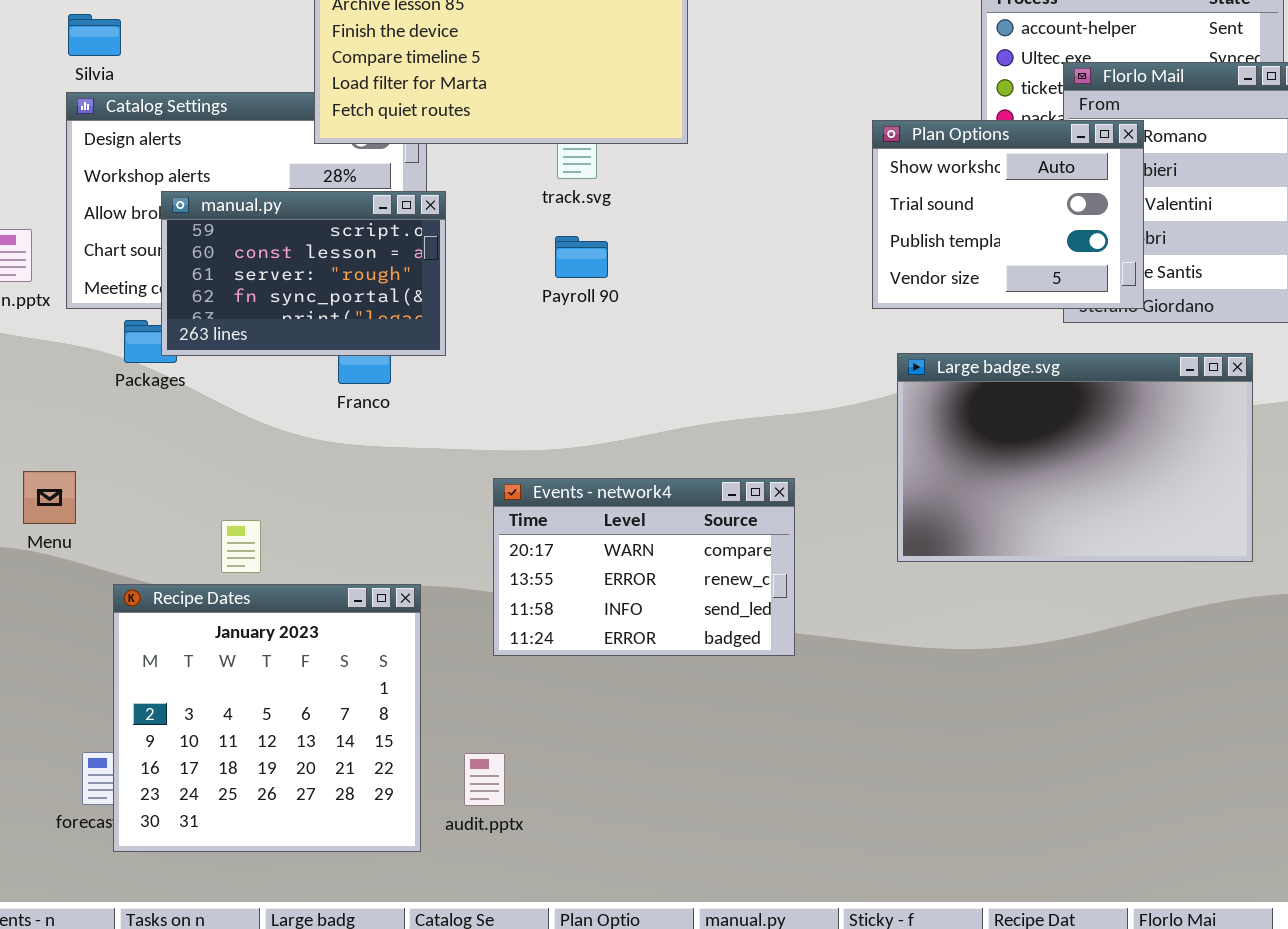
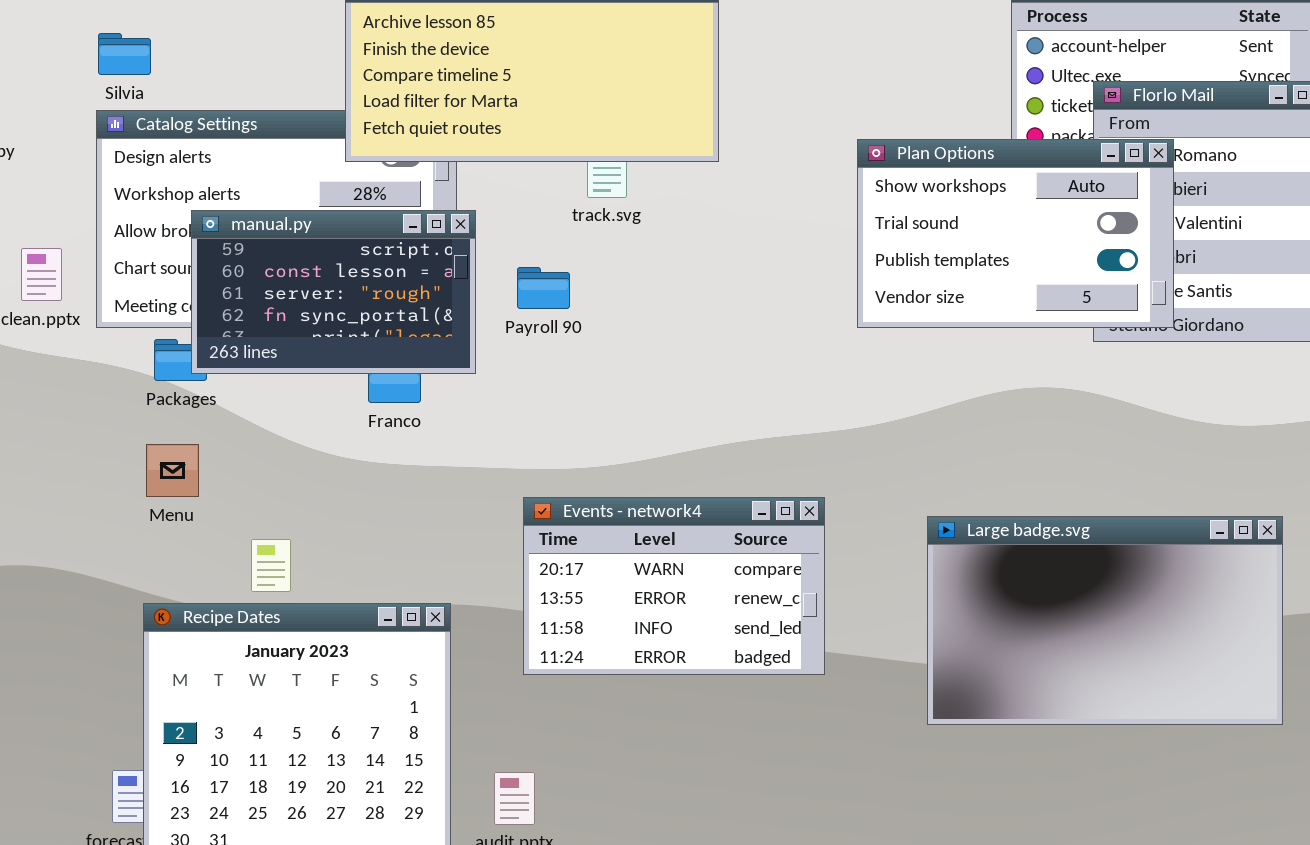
Plan Options: [872,120,1144,309] -> [857,139,1174,328], resized
Payroll 90: [555,236,608,278] -> [517,267,570,309], moved
Large badge.svg: [897,353,1253,562] -> [927,516,1283,725], moved
Menu: [23,471,76,524] -> [146,444,199,497], moved

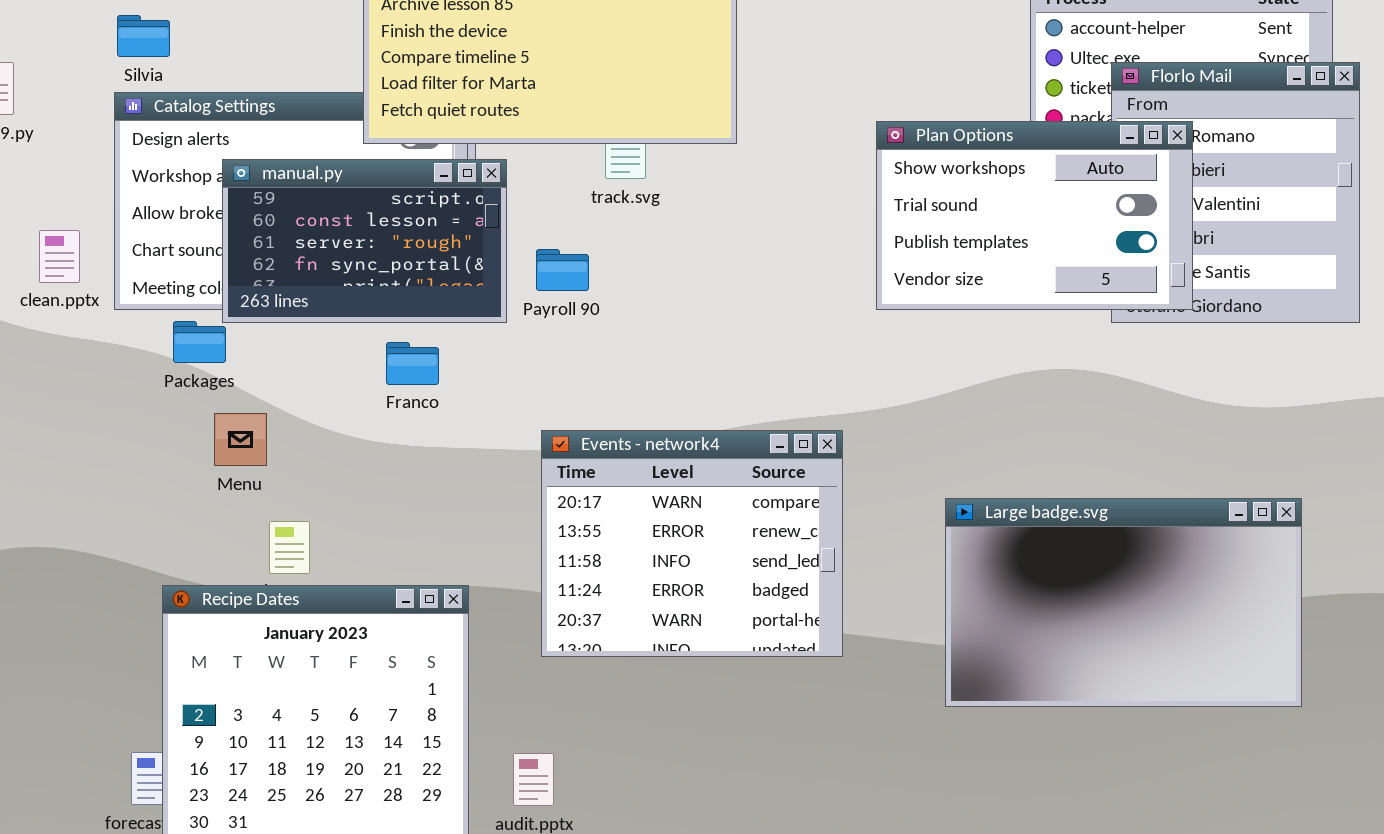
manual.py: [191,210,476,374] -> [222,159,507,323], moved
Menu: [146,444,199,497] -> [214,413,267,466], moved
Events - network4: [523,497,825,675] -> [541,430,843,657], resized

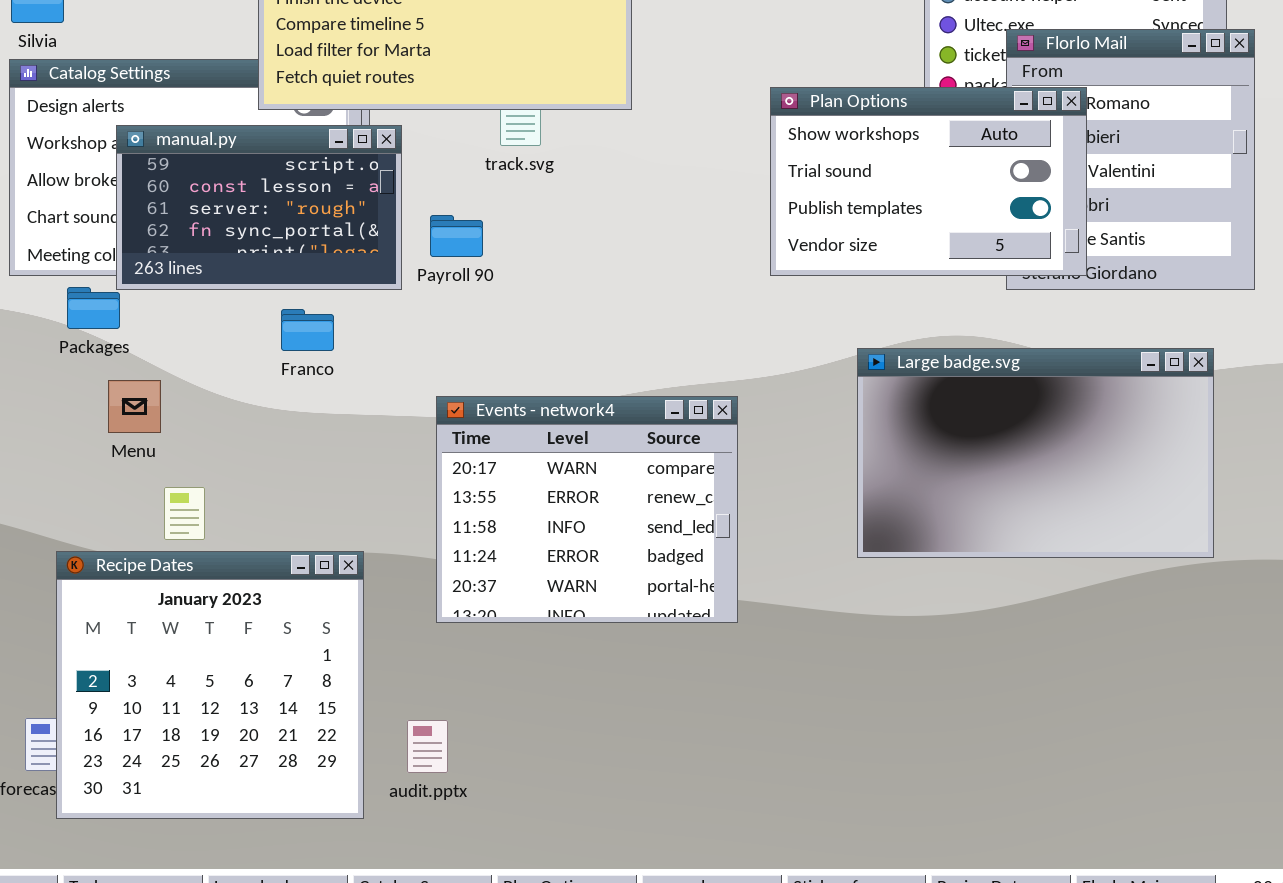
Large badge.svg: [945,498,1302,707] -> [857,348,1214,558], moved

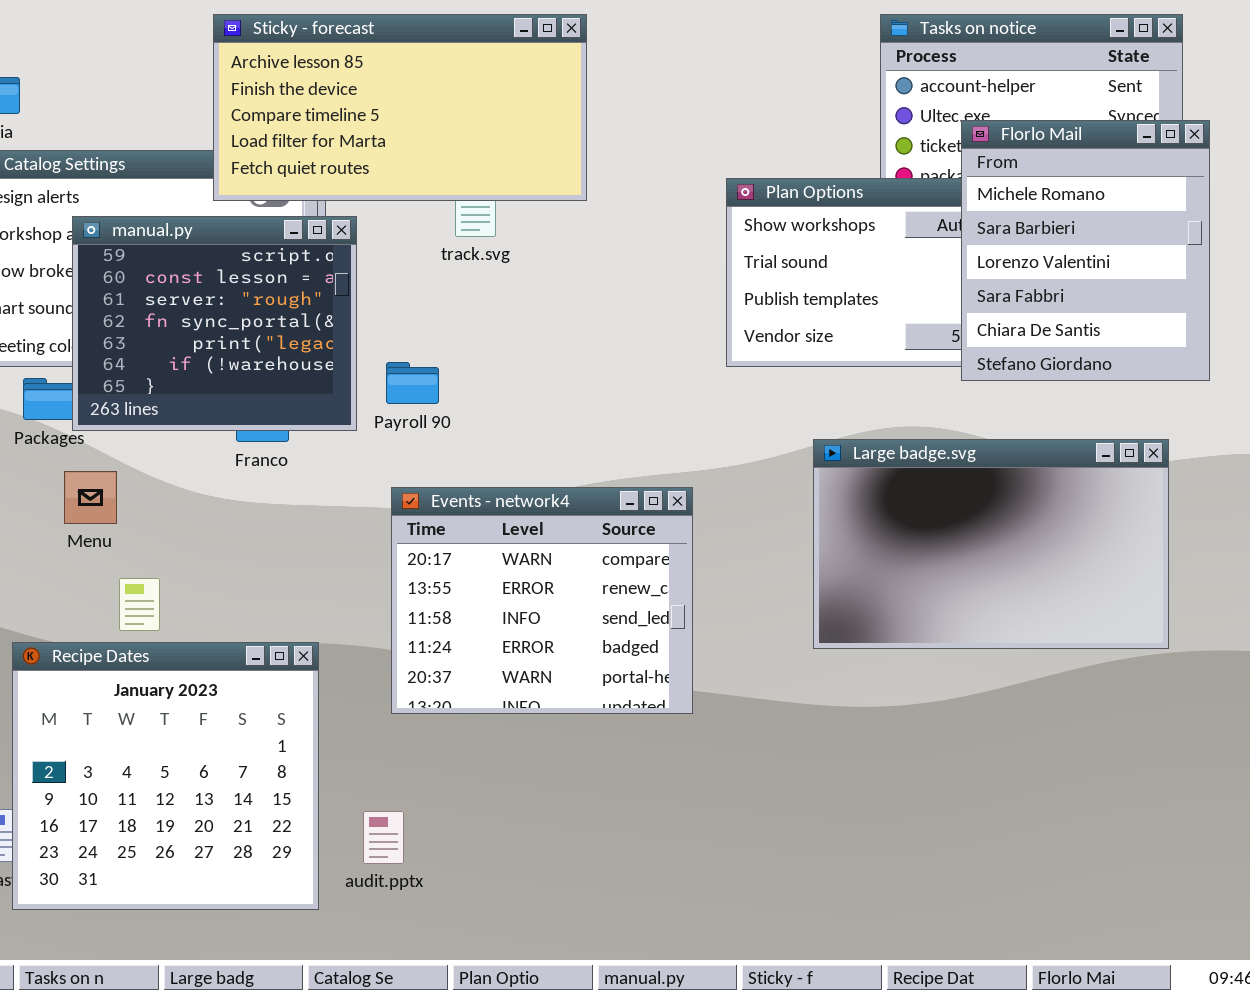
Florlo Mail: [1006,29,1255,290] -> [961,120,1210,381], raised
manual.py: [116,125,402,290] -> [72,216,357,431], resized
Payroll 90: [430,215,483,257] -> [386,362,439,404], moved

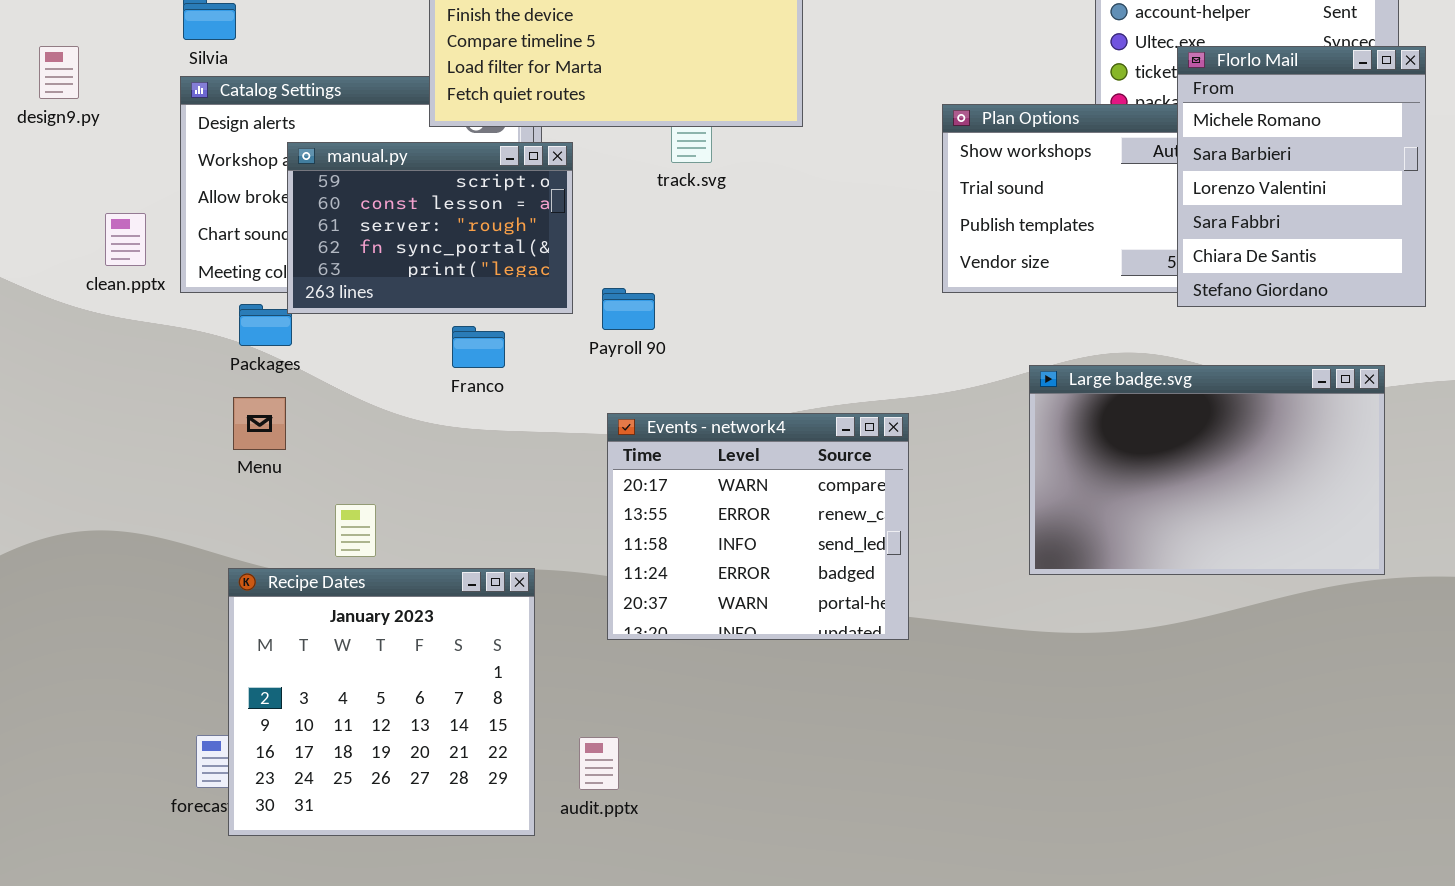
manual.py: [72,216,357,431] -> [287,142,573,314], resized
Menu: [64,471,117,524] -> [233,397,286,450], moved

